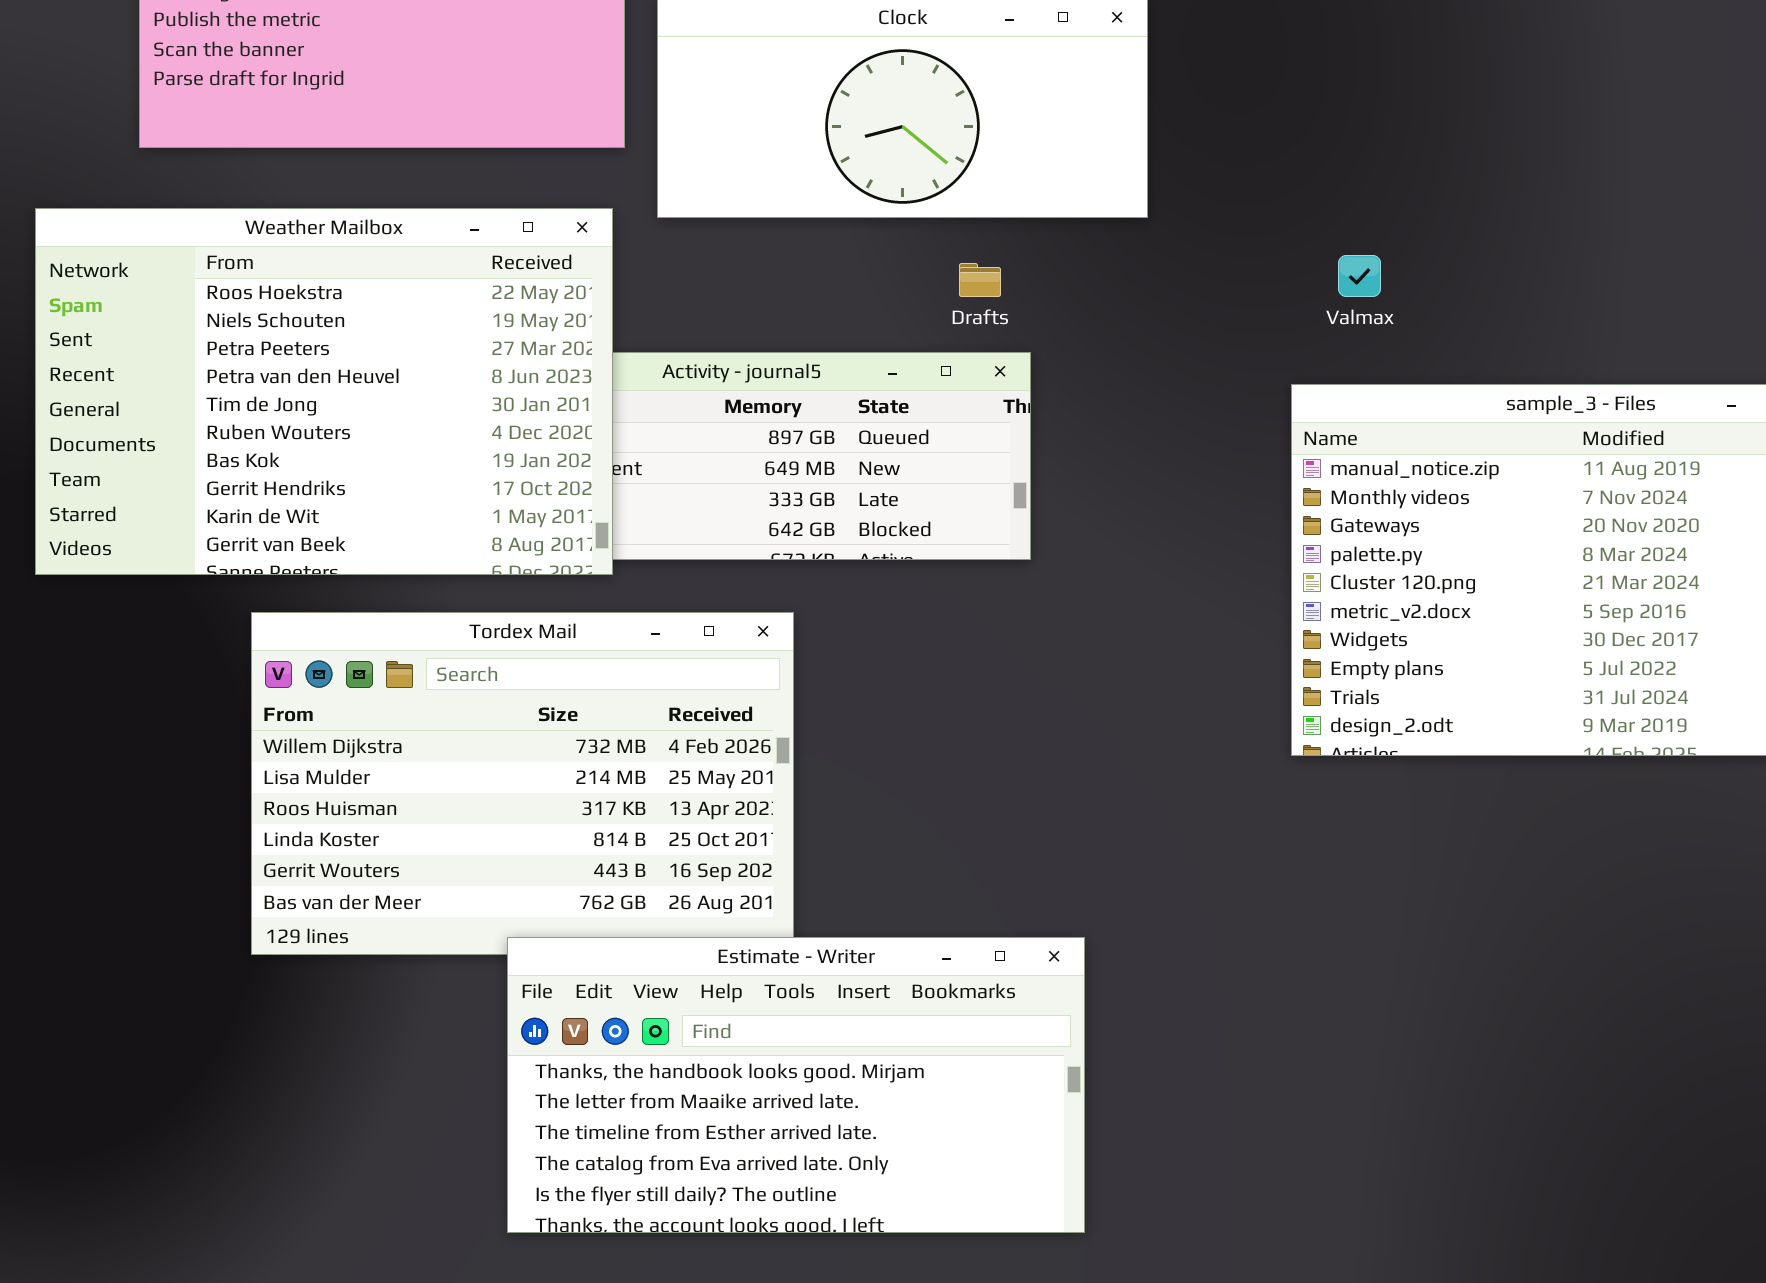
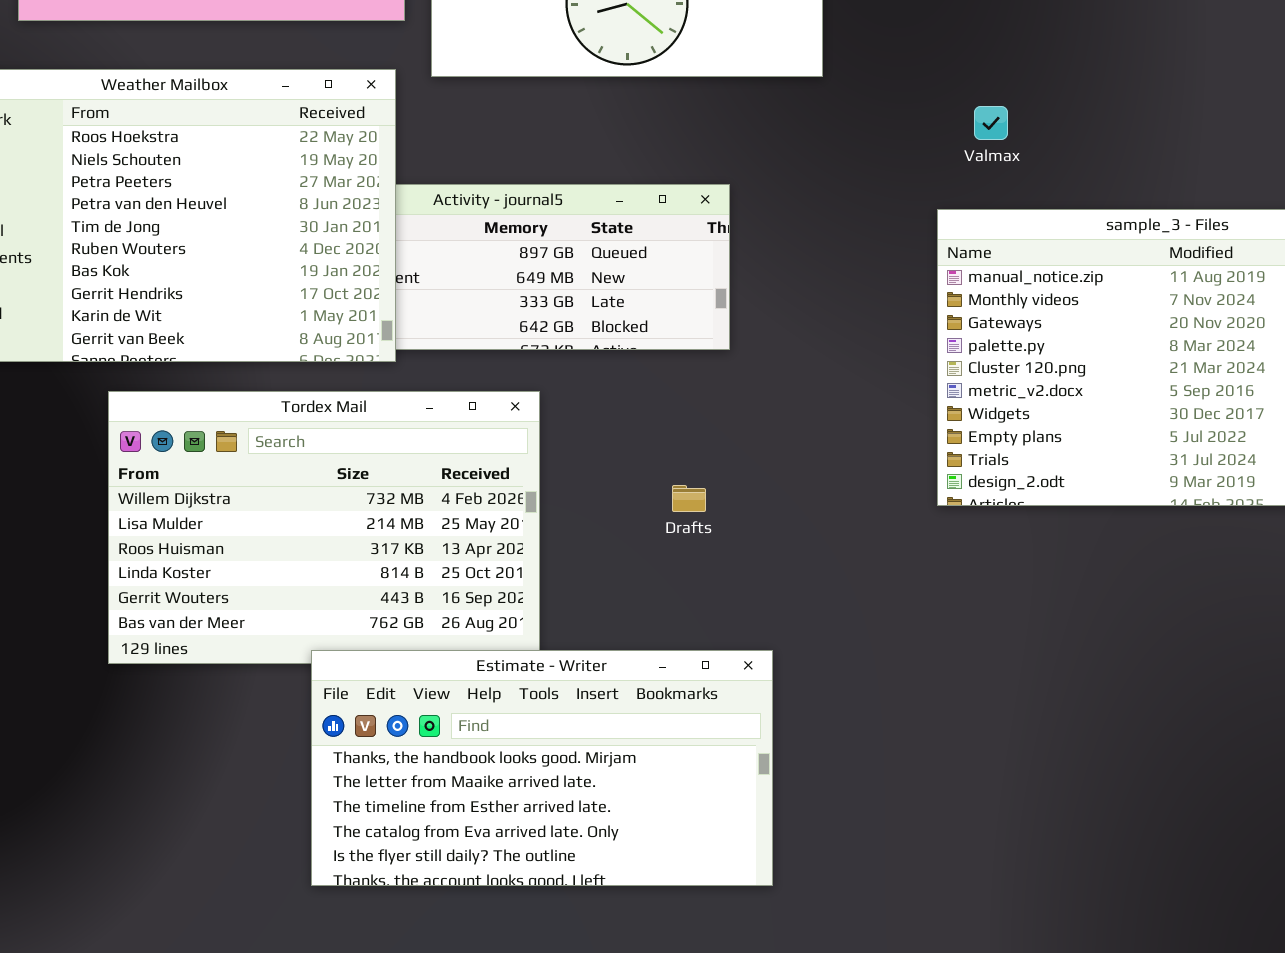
Drafts: [959,263,1001,297] -> [672,485,706,512], moved

